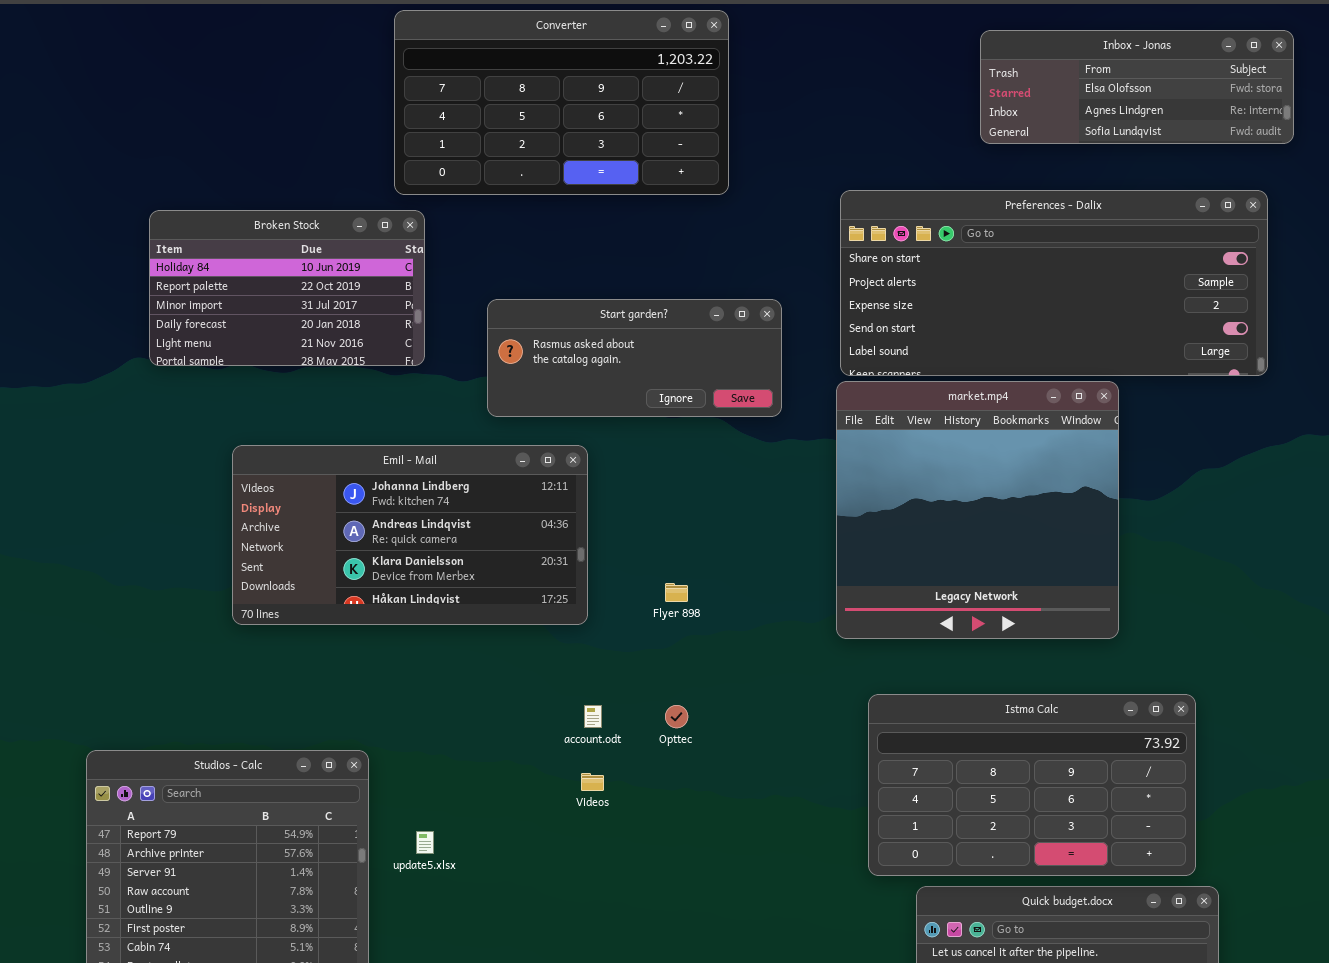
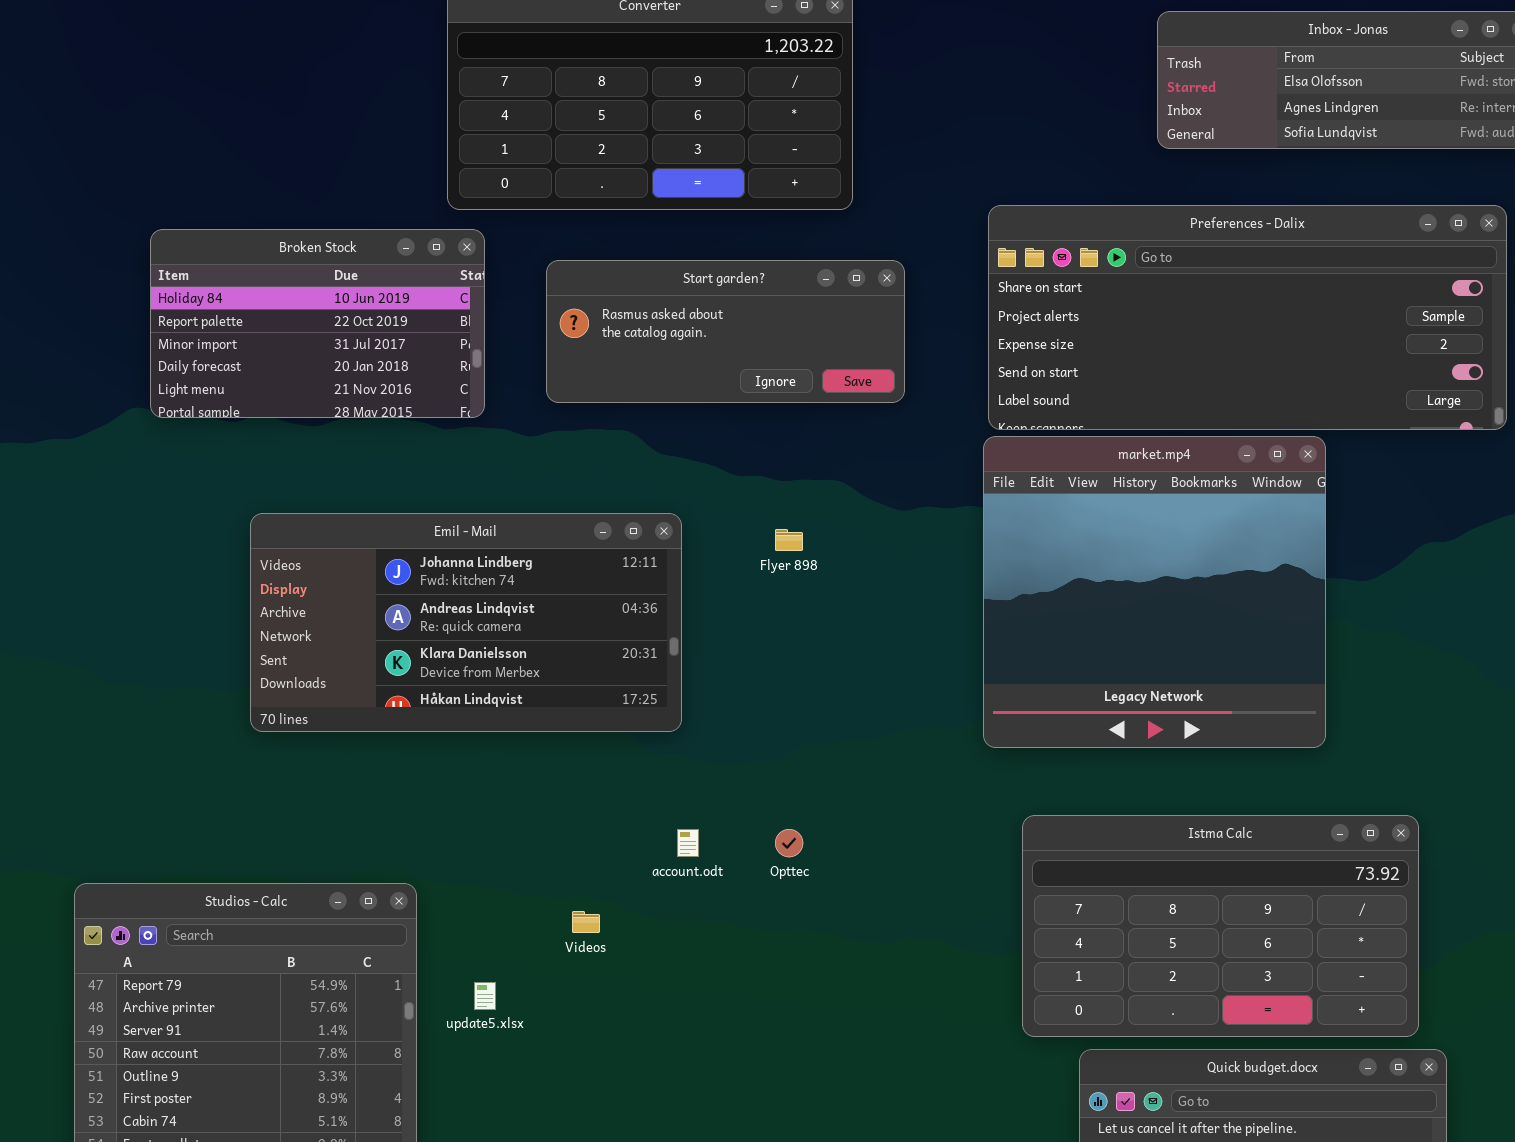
Start garden?: [487,299,782,417] -> [546,260,905,403], moved
Flyer 898: [665,583,688,602] -> [775,529,803,551], moved
Videos: [581,773,604,791] -> [572,911,600,933], moved

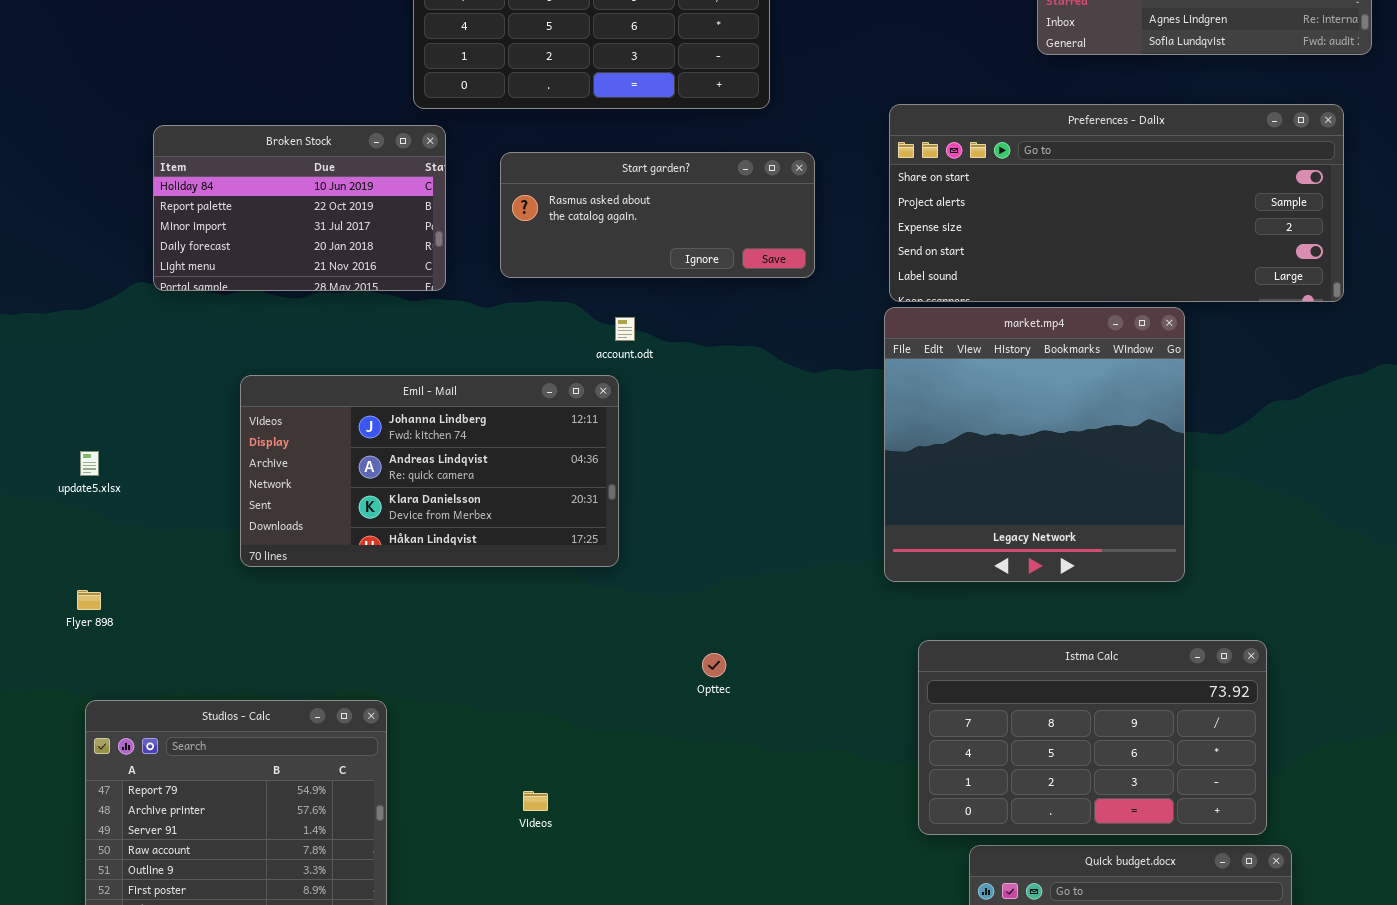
Flyer 898: [775,529,803,551] -> [77,590,101,610], moved
account.odt: [677,829,699,857] -> [615,317,635,341], moved
Videos: [572,911,600,933] -> [523,791,548,811], moved
update5.xlsx: [474,982,496,1010] -> [80,451,99,476], moved

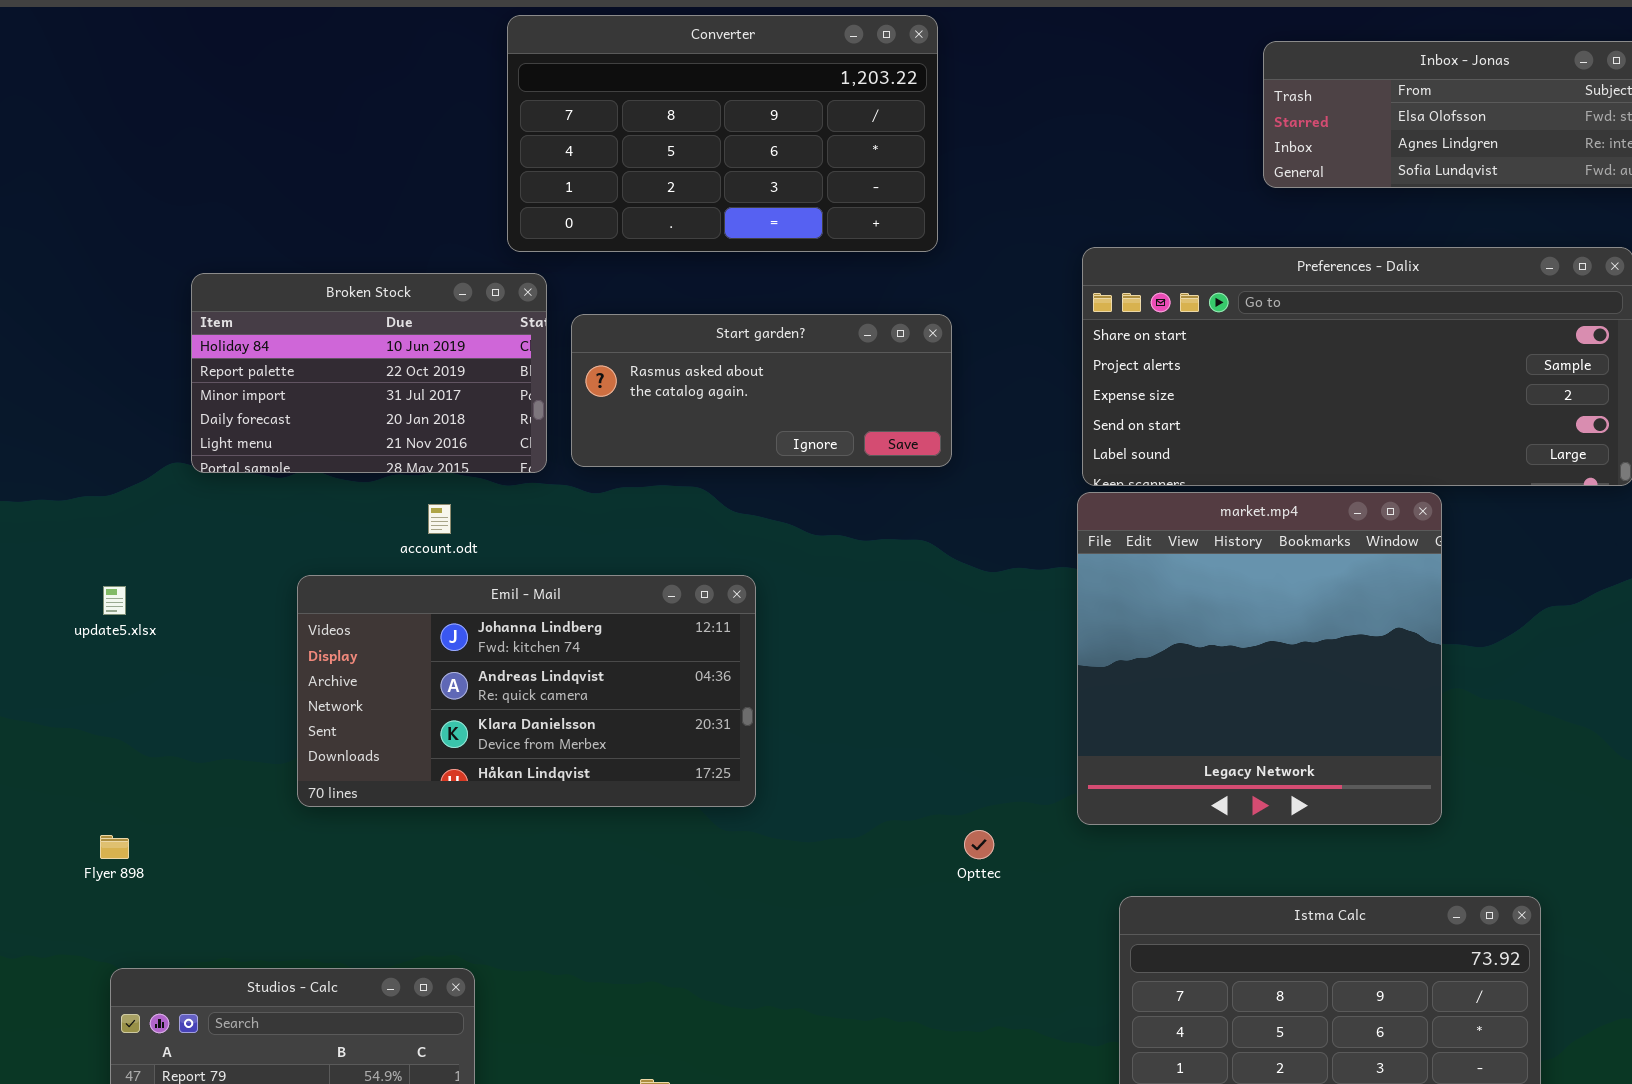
Start garden?: [500,152,815,278] -> [571,314,952,467], moved
account.odt: [615,317,635,341] -> [428,504,451,534], moved
update5.xlsx: [80,451,99,476] -> [103,586,126,615], moved
Opttec: [702,653,726,677] -> [964,830,994,859], moved

